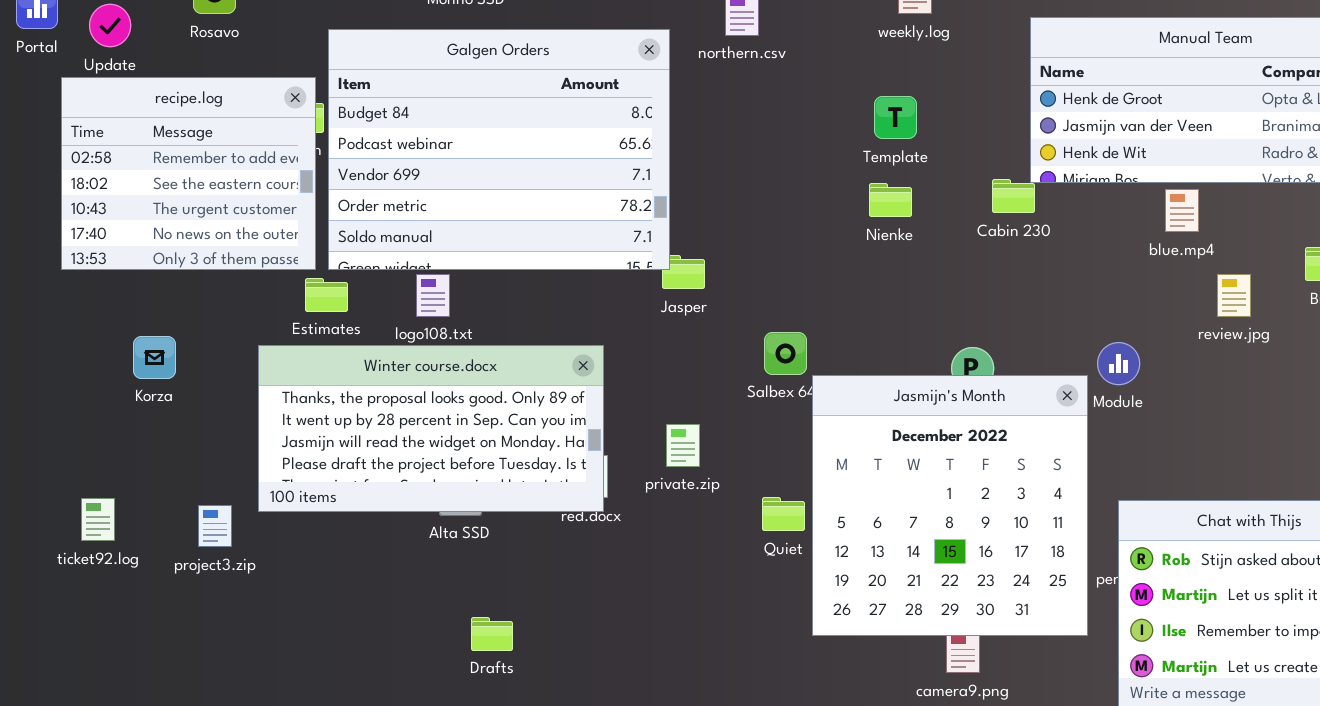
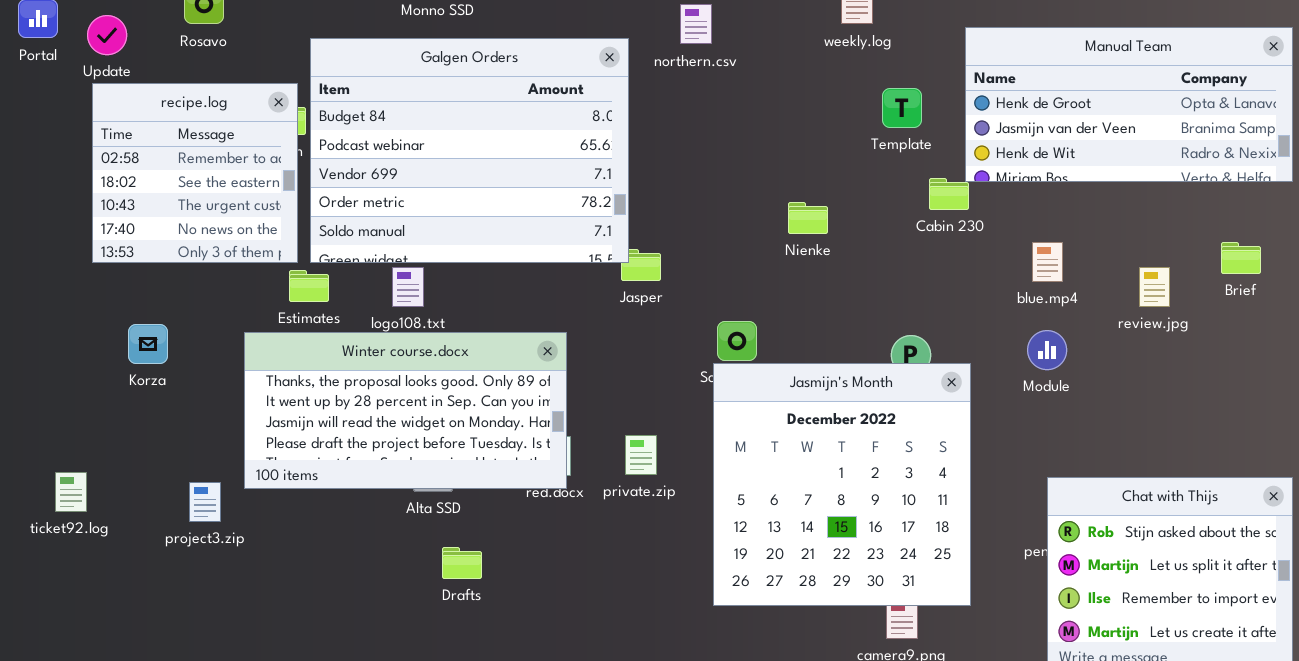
recipe.log: [61,77,316,270] -> [92,83,298,263], resized
Template: [874,96,917,139] -> [882,88,922,128], moved
Nienke: [869,183,912,217] -> [788,202,828,234], moved
blue.mp4: [1165,189,1199,232] -> [1032,242,1063,282], moved
Jasmijn's Month: [812,375,1088,636] -> [713,363,971,606], moved
private.zip: [666,424,700,467] -> [625,435,657,475], moved
ticket92.log: [81,498,115,541] -> [55,472,87,512], moved
Drafts: [471,617,513,651] -> [442,547,482,579], moved

